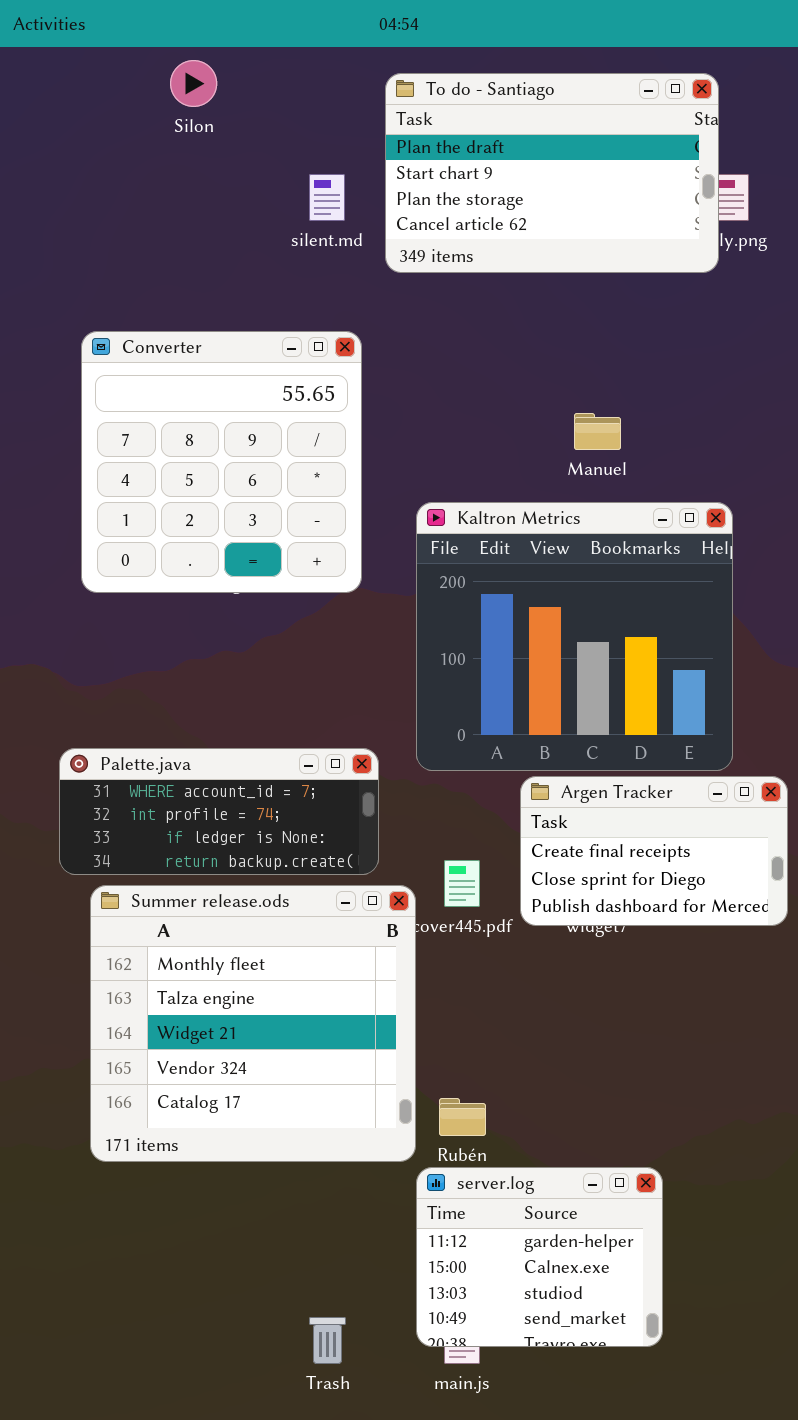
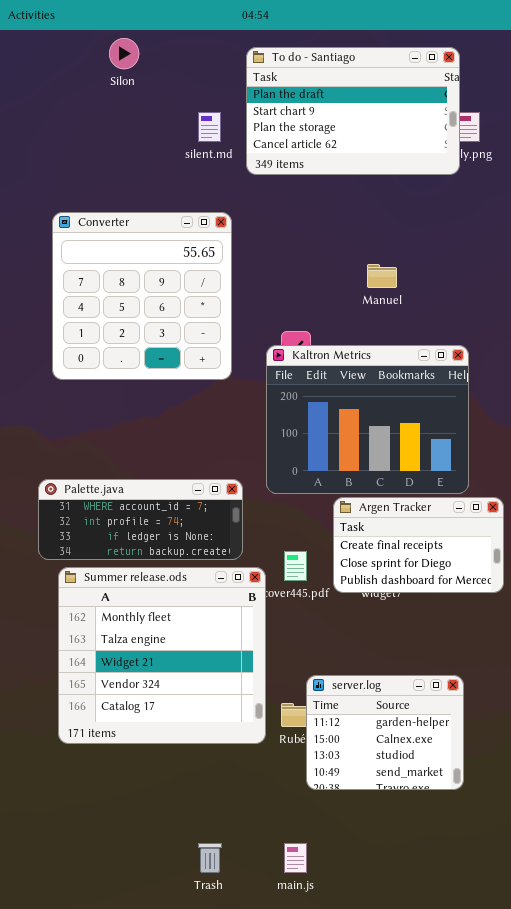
Kaltron Metrics: [416,502,733,771] -> [266,345,469,494], resized
server.log: [416,1167,663,1347] -> [306,675,464,790], moved

